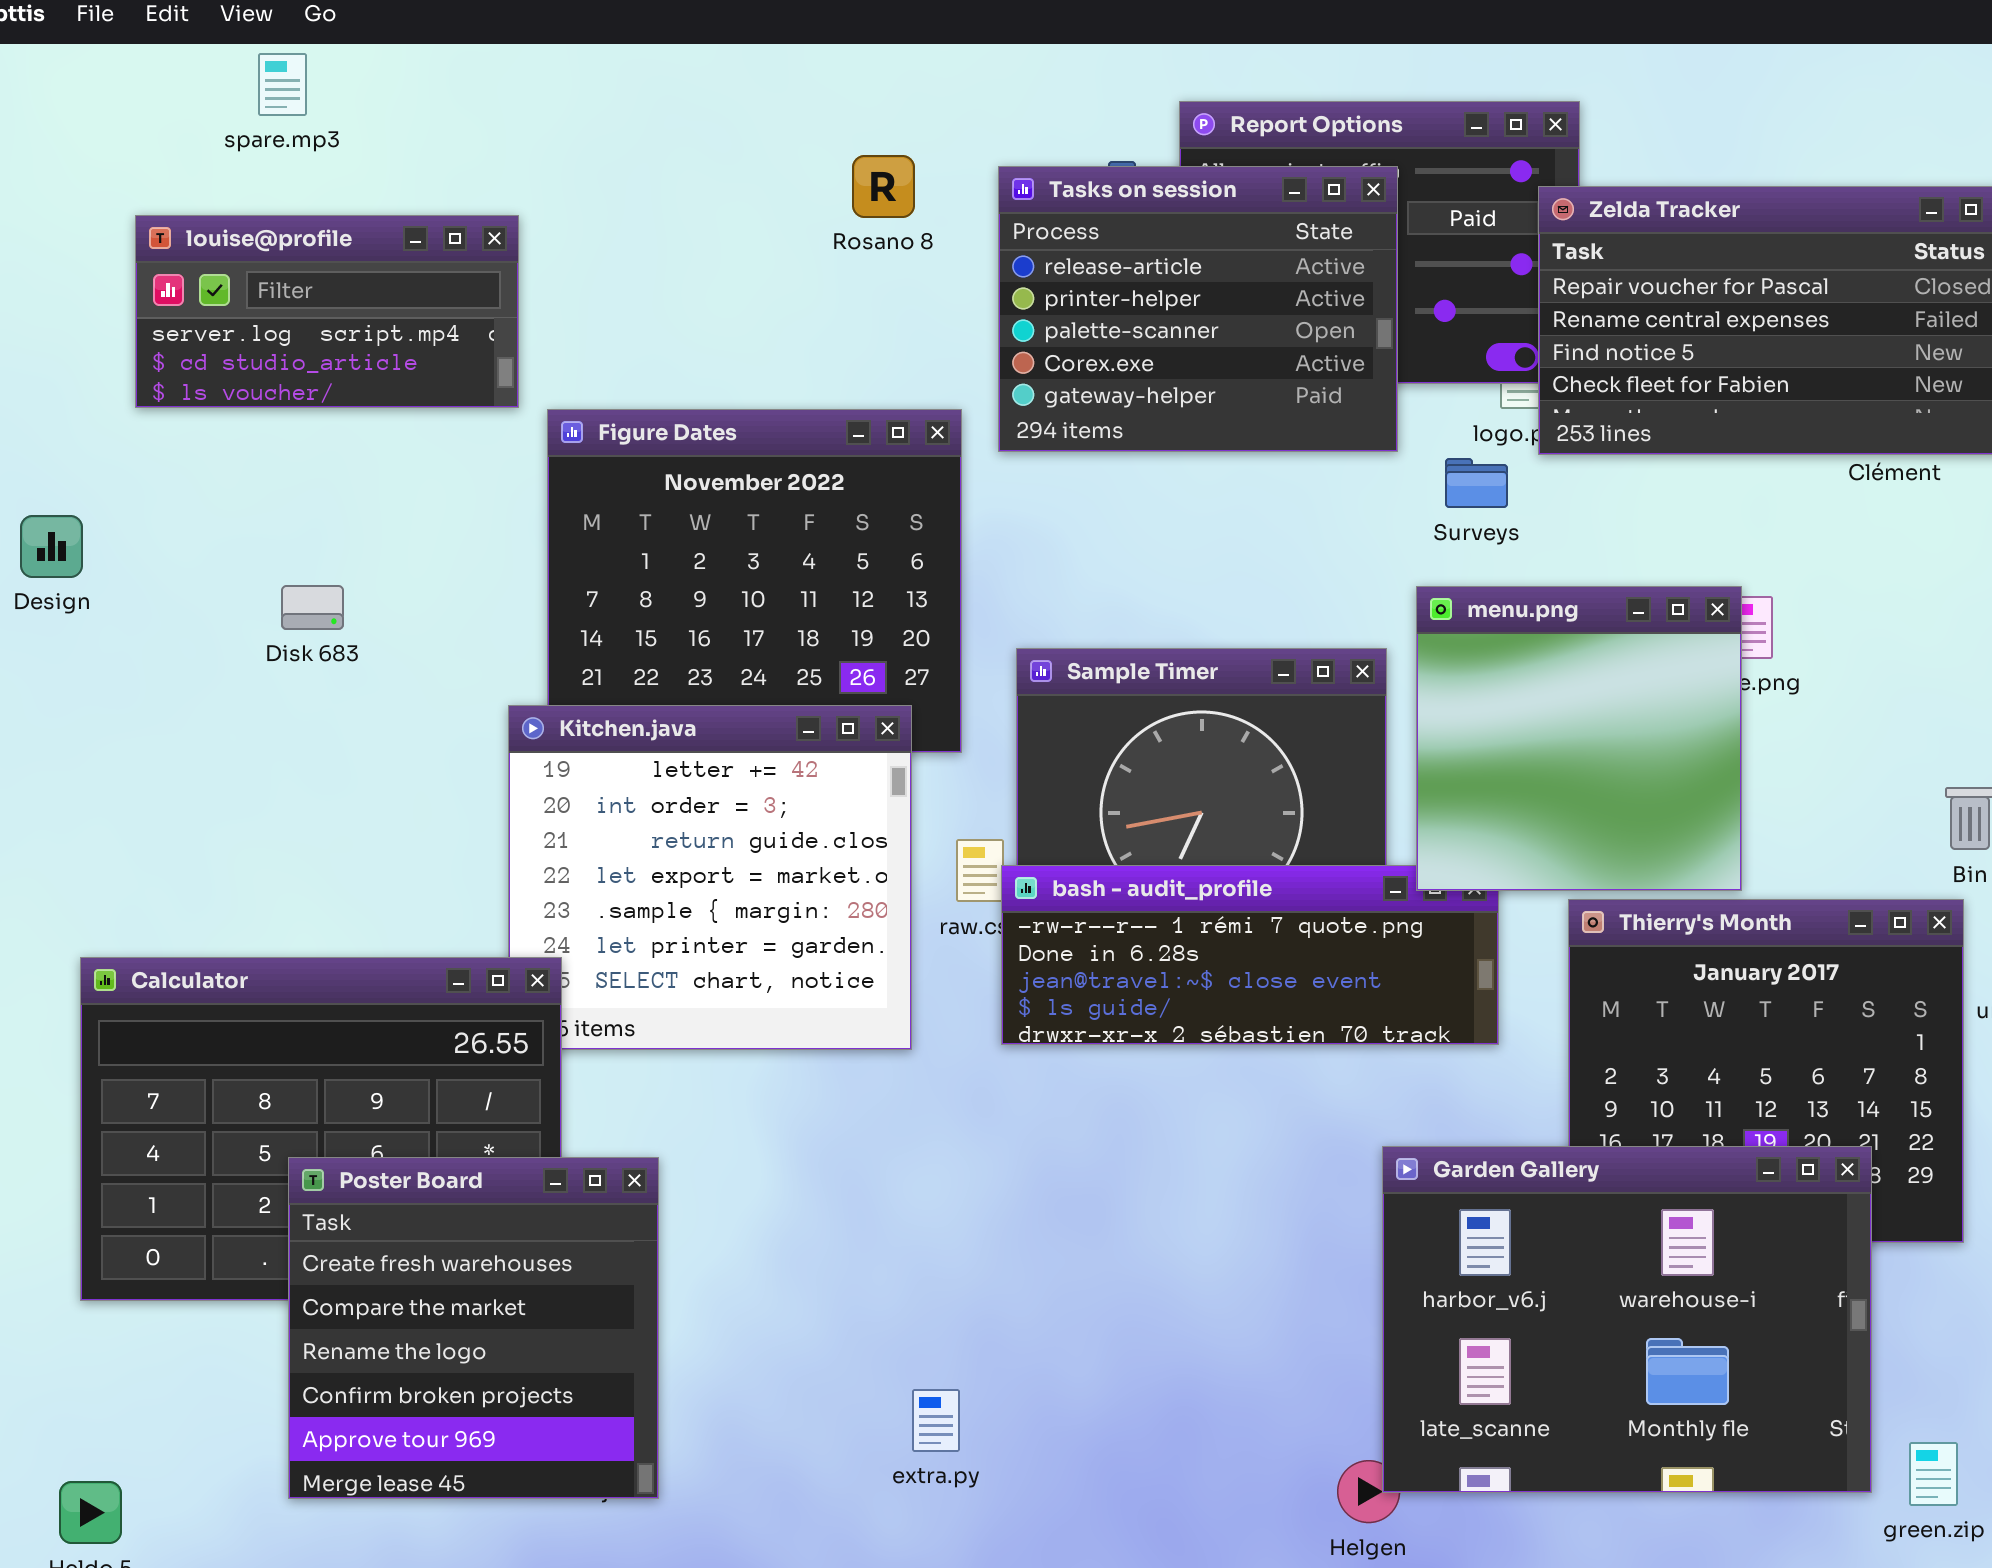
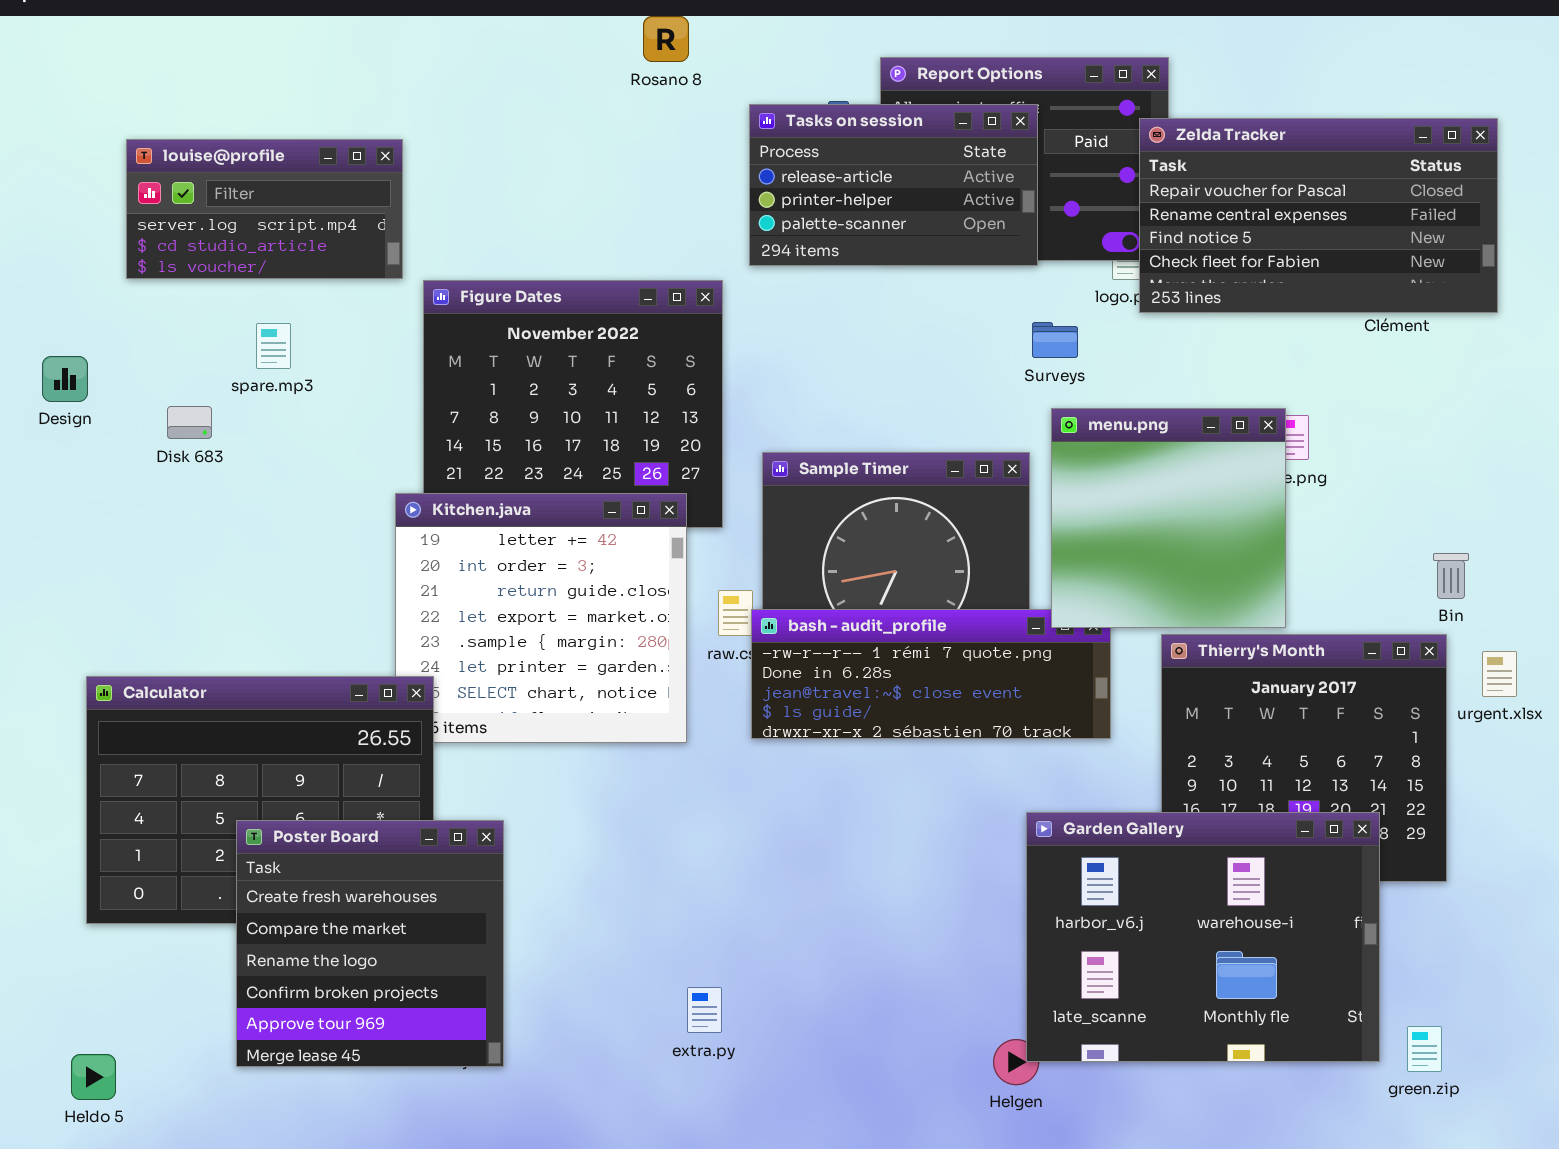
spare.mp3: [258,53,307,116] -> [256,323,291,369], moved
Rosano 8: [852,155,915,218] -> [643,16,689,62], moved
Tasks on session: [998,166,1398,452] -> [749,104,1038,266], resized
Surveys: [1445,458,1508,508] -> [1032,322,1078,358], moved
Disk 683: [281,585,344,630] -> [167,406,212,439], moved

